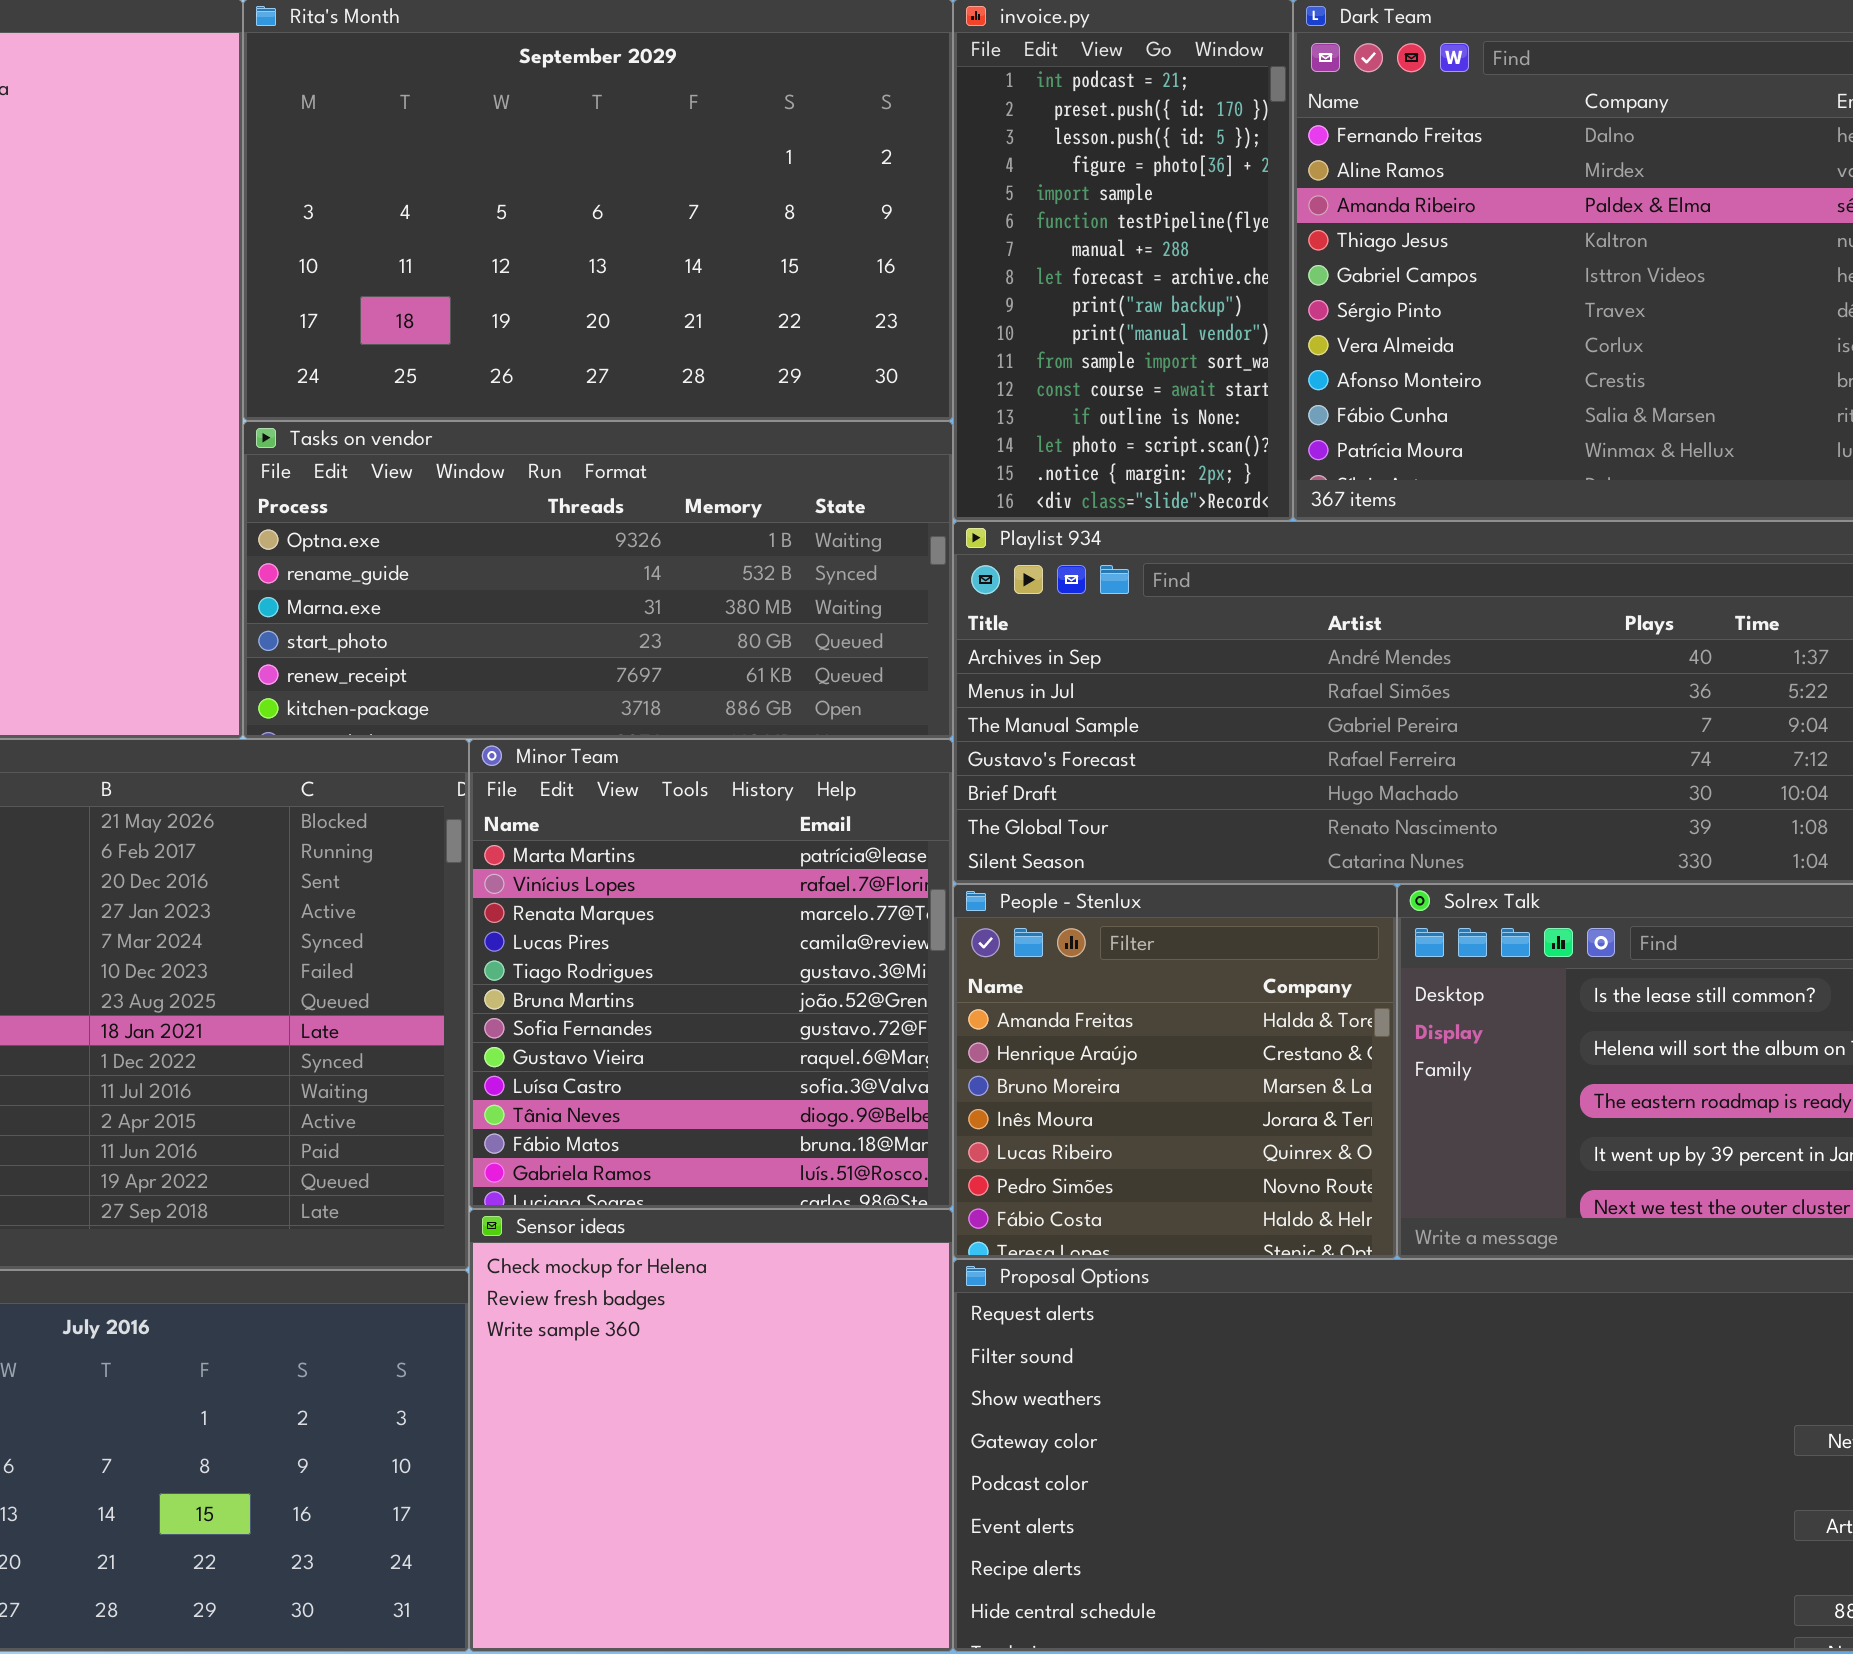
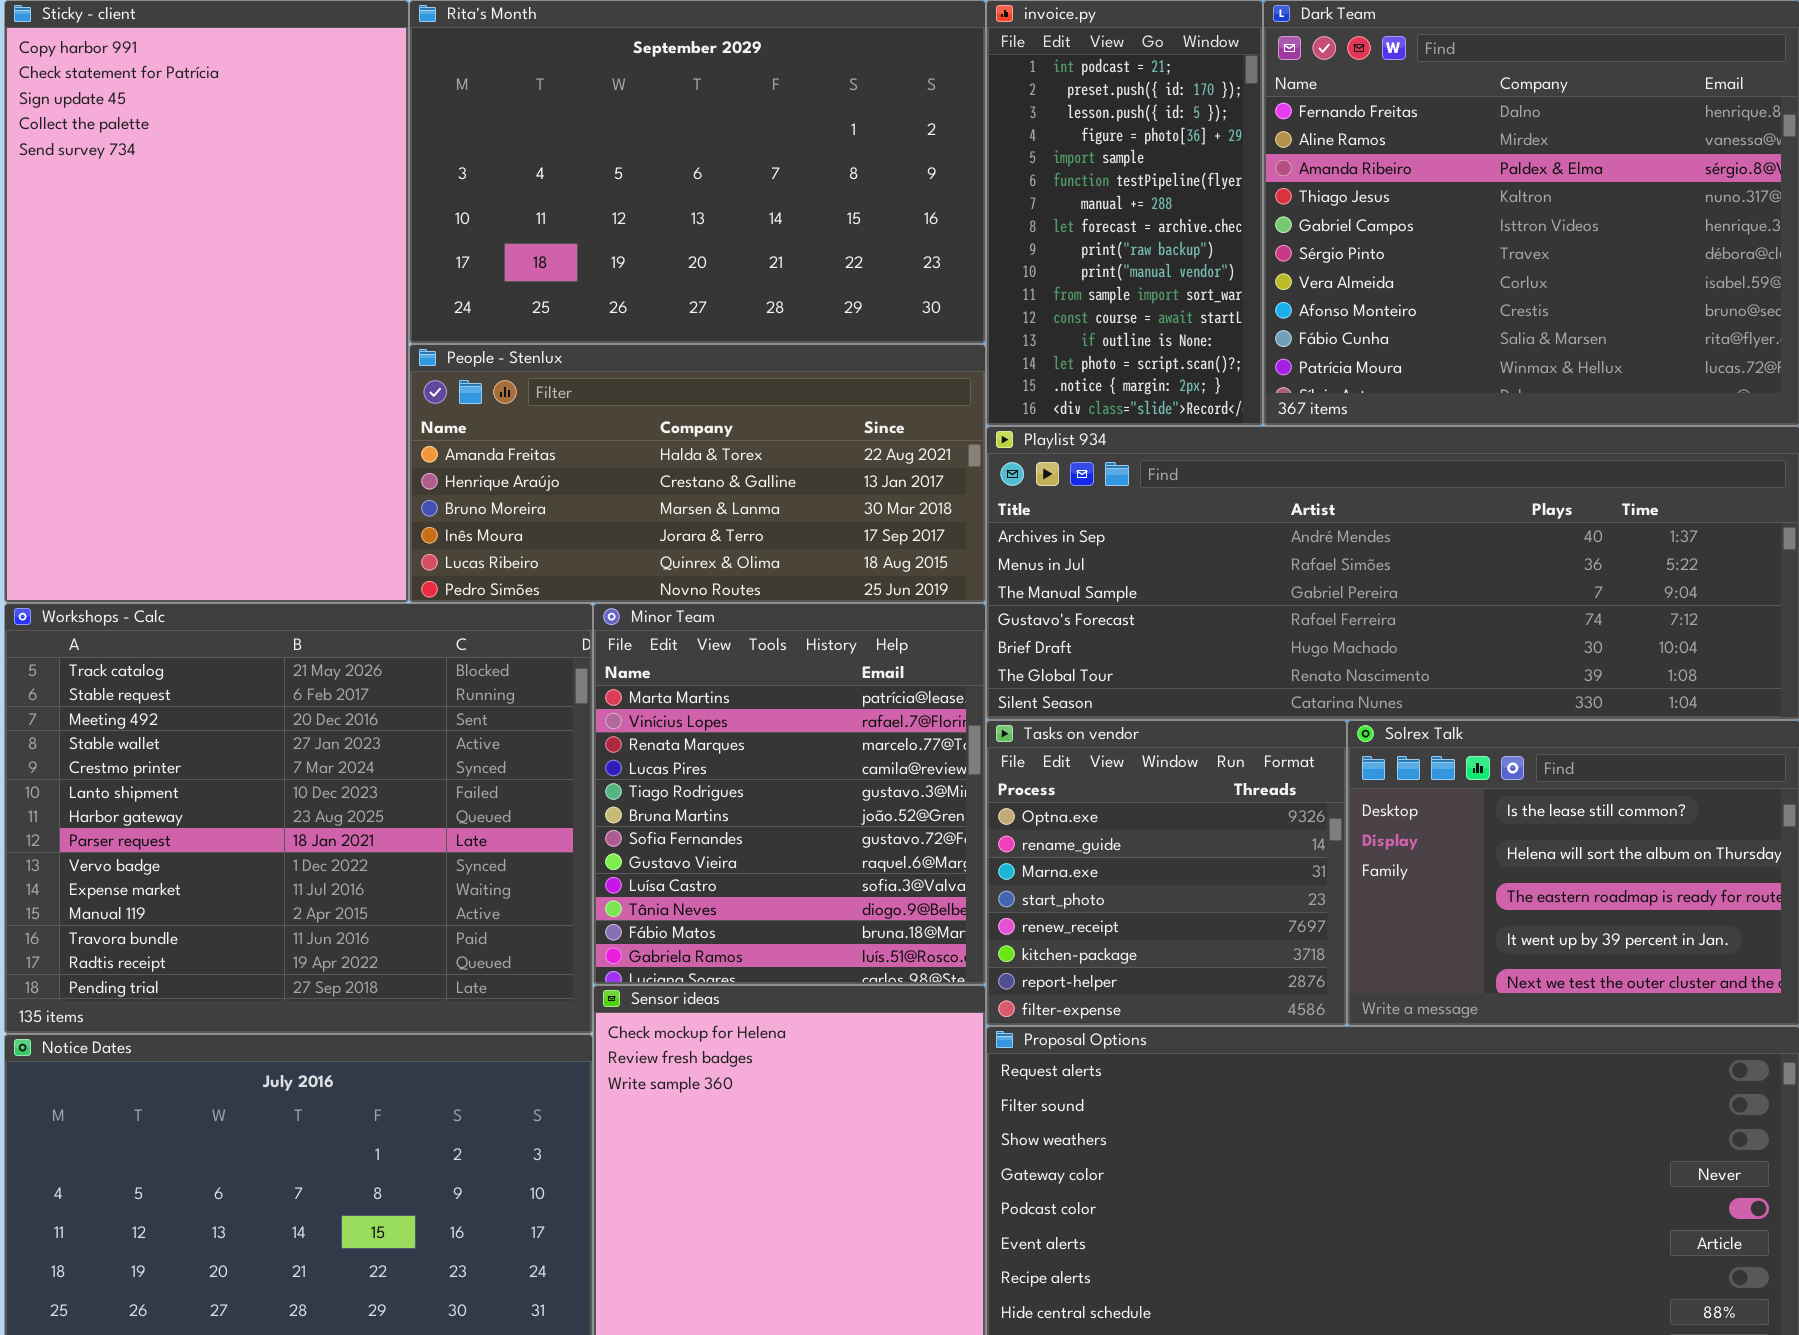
Tasks on vendor: [243,421,953,739] -> [986,720,1347,1026], moved, resized
People - Stenlux: [953,884,1397,1259] -> [409,344,986,603], moved, resized

